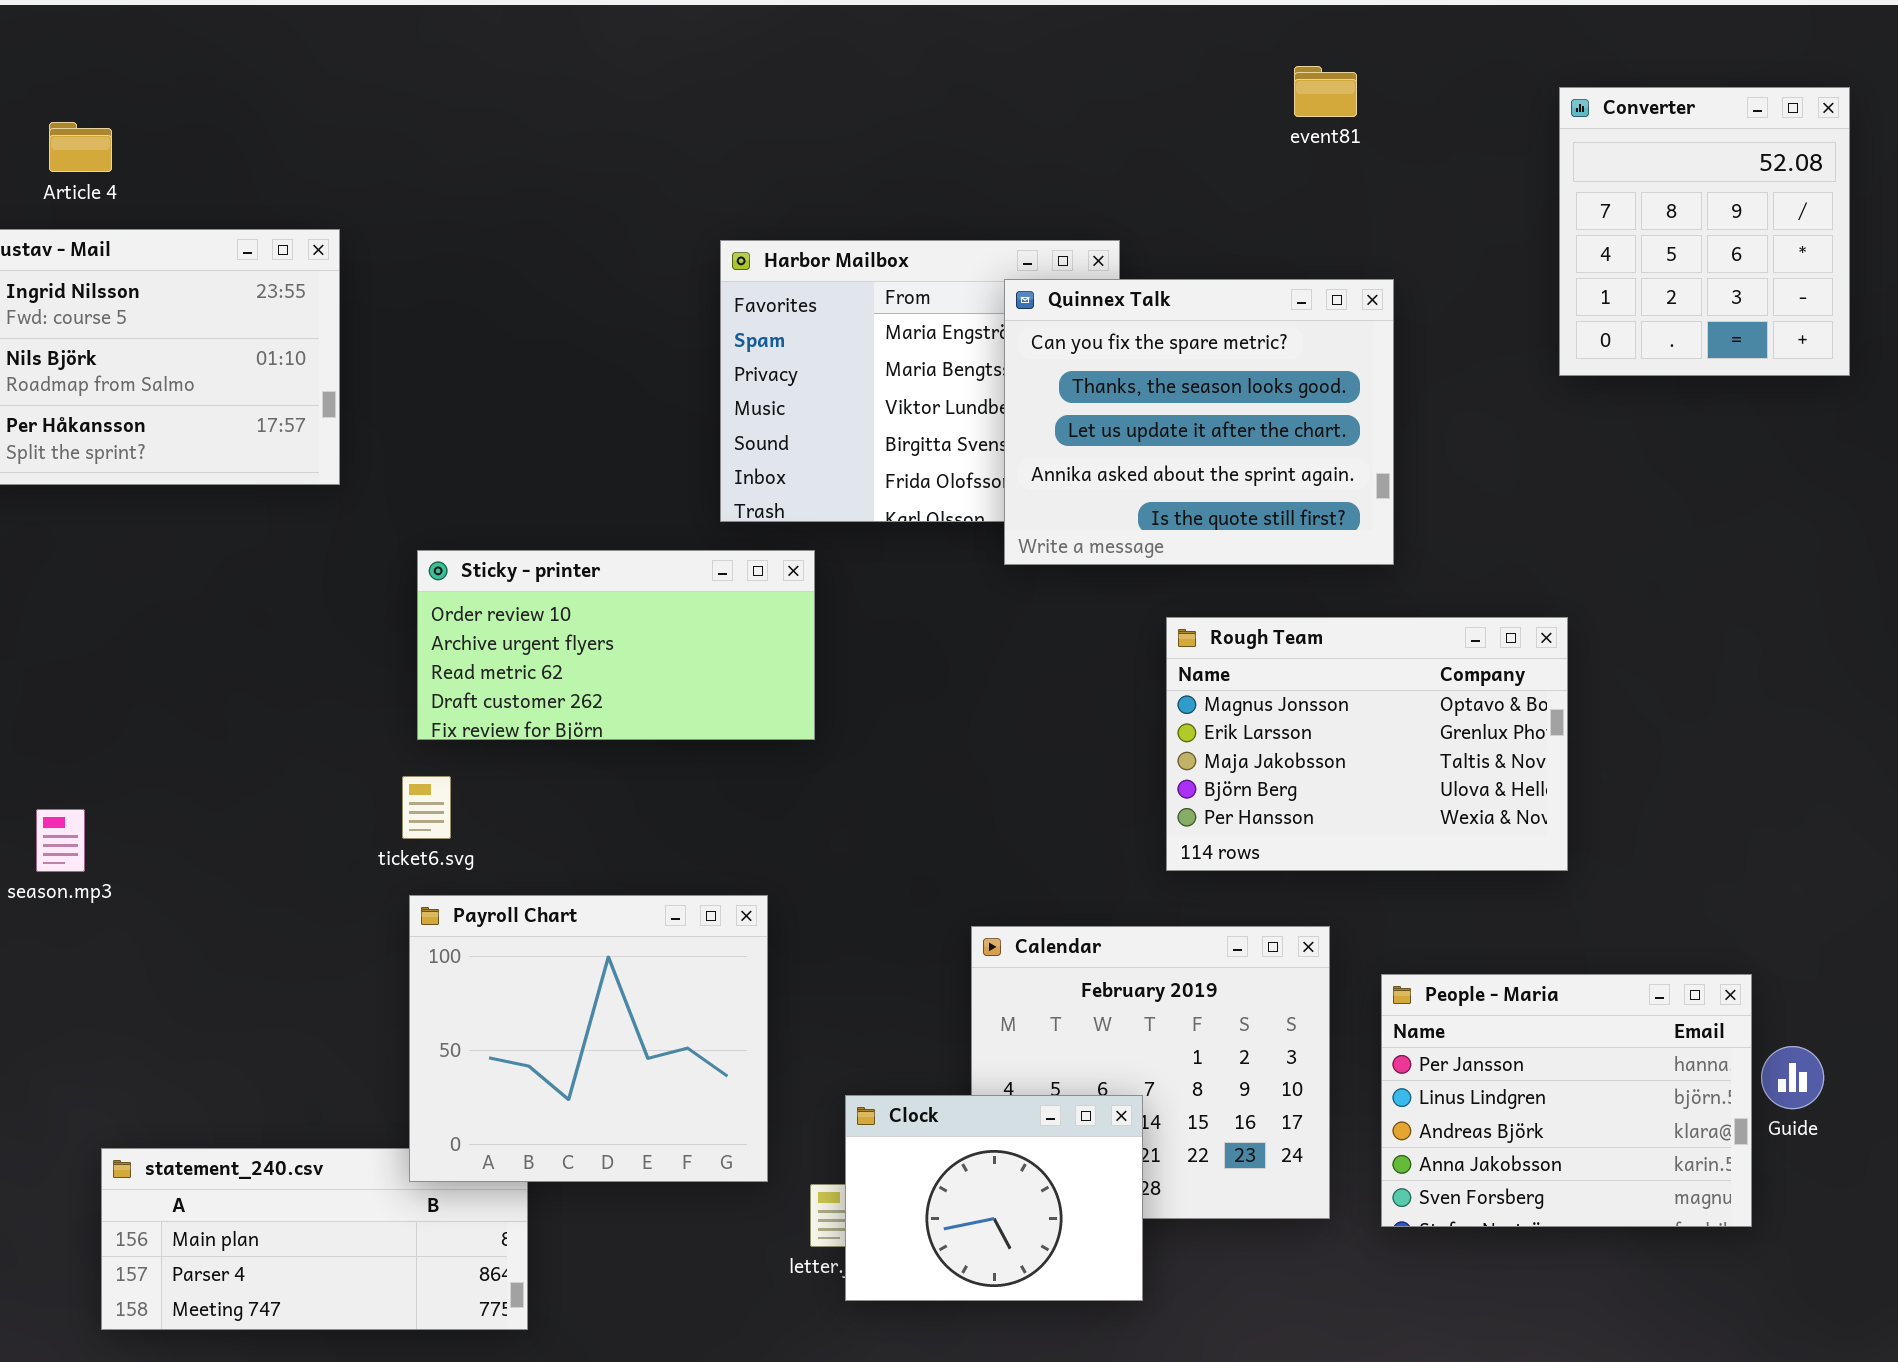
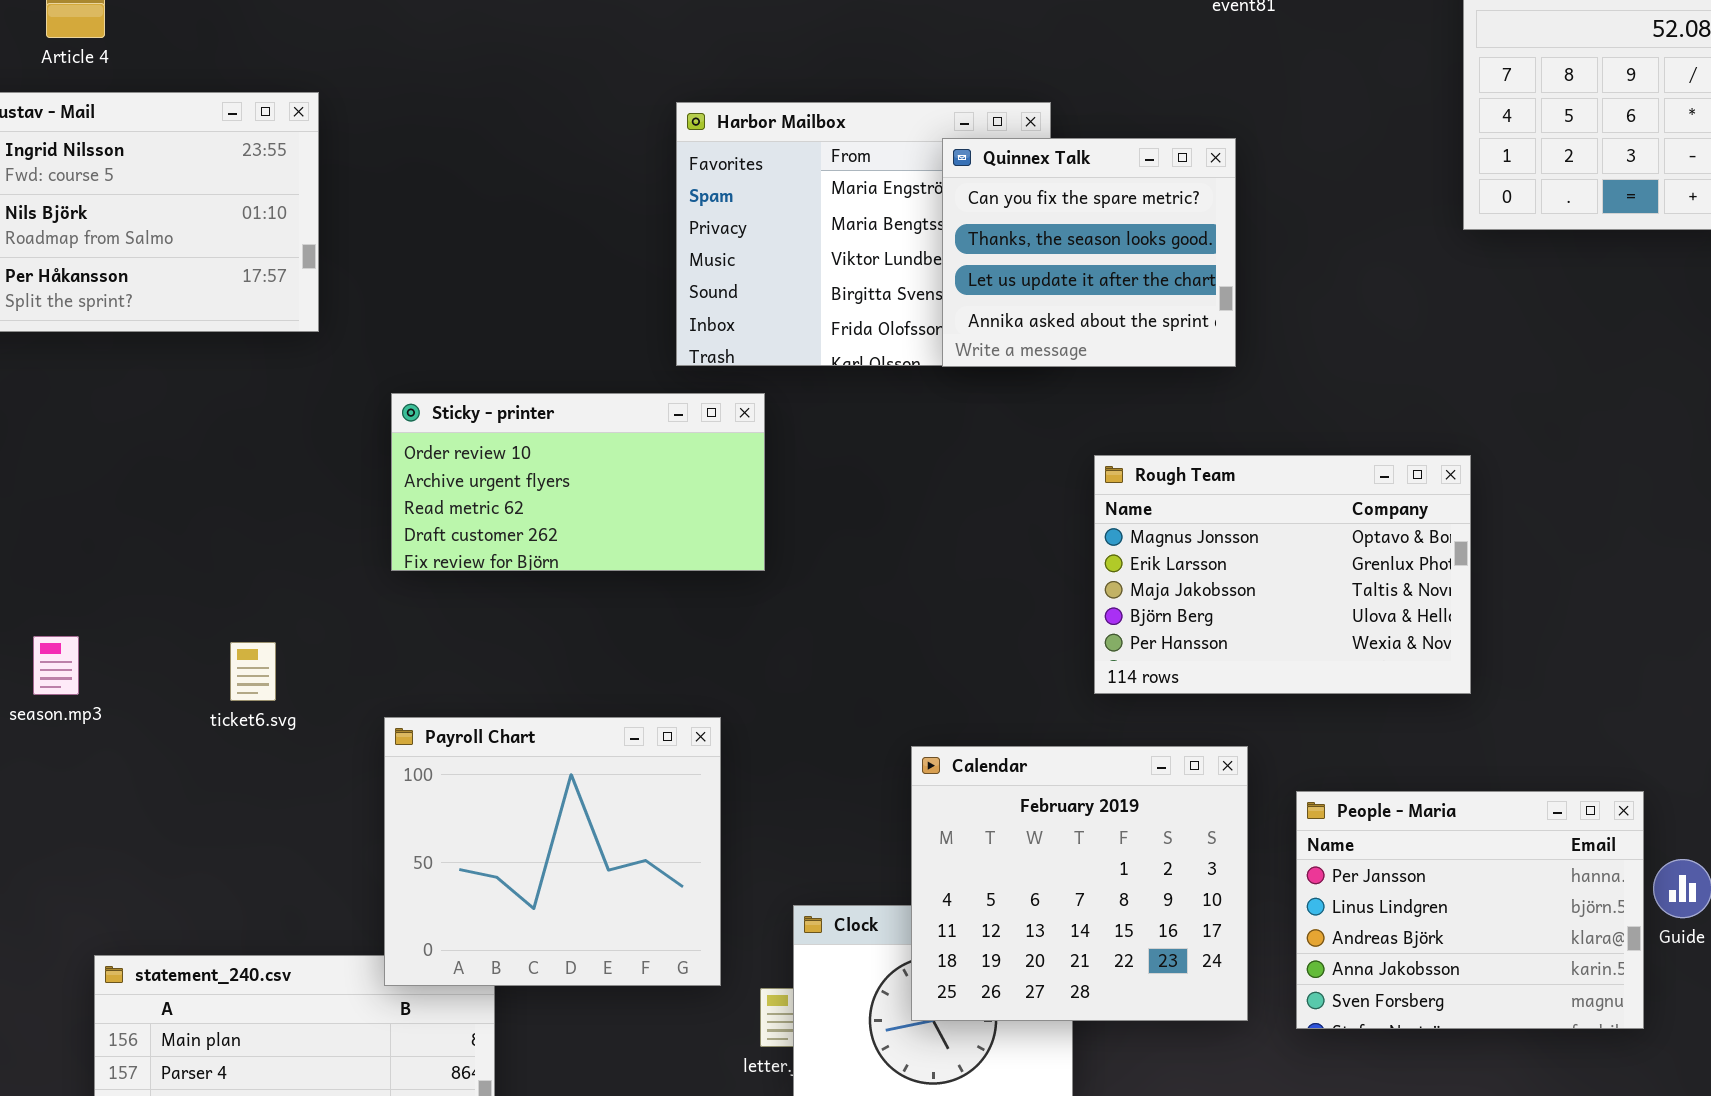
Quinnex Talk: [1004,279,1394,565] -> [942,138,1236,367], resized
ticket6.svg: [402,776,451,839] -> [230,642,276,701], moved
Calendar: [971,926,1330,1219] -> [911,746,1248,1021], raised

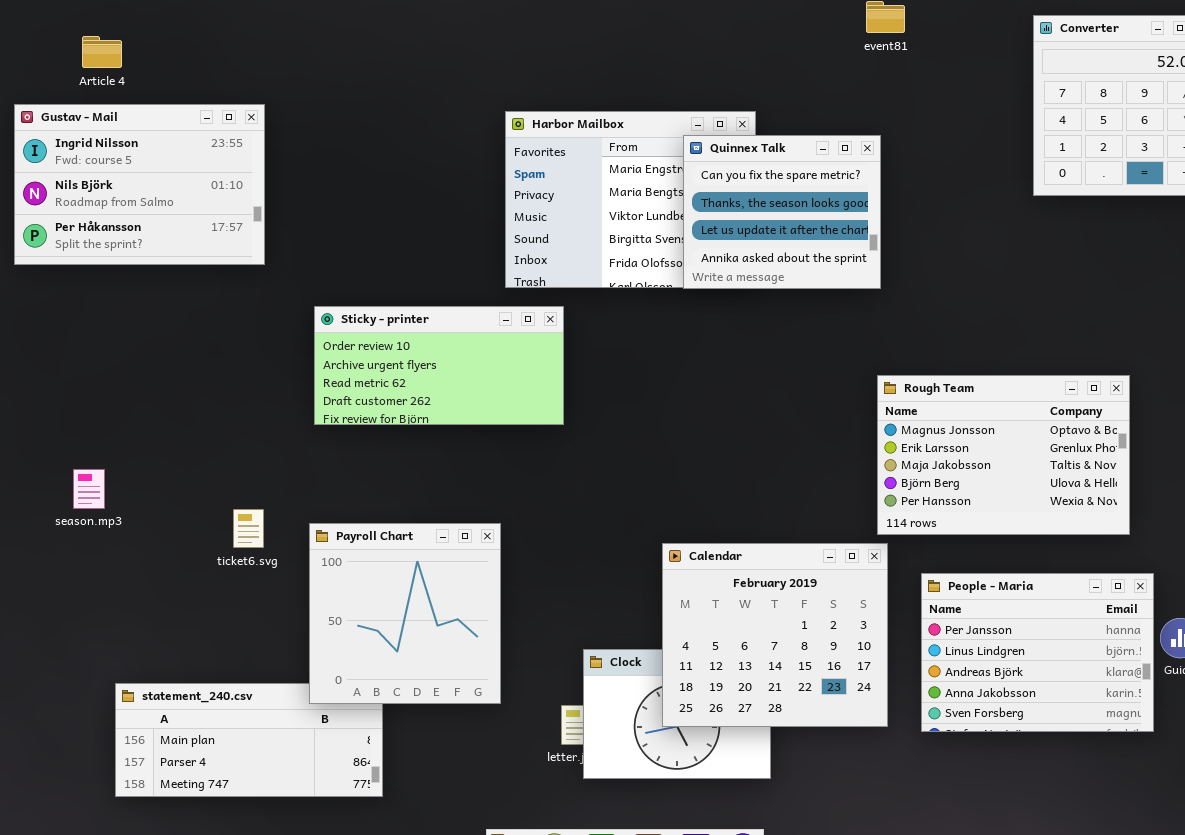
Rough Team: [1094,455,1471,694] -> [877,375,1130,535], moved
ticket6.svg: [230,642,276,701] -> [233,509,264,548], moved
Payroll Chart: [384,717,721,986] -> [309,523,501,704], resized

